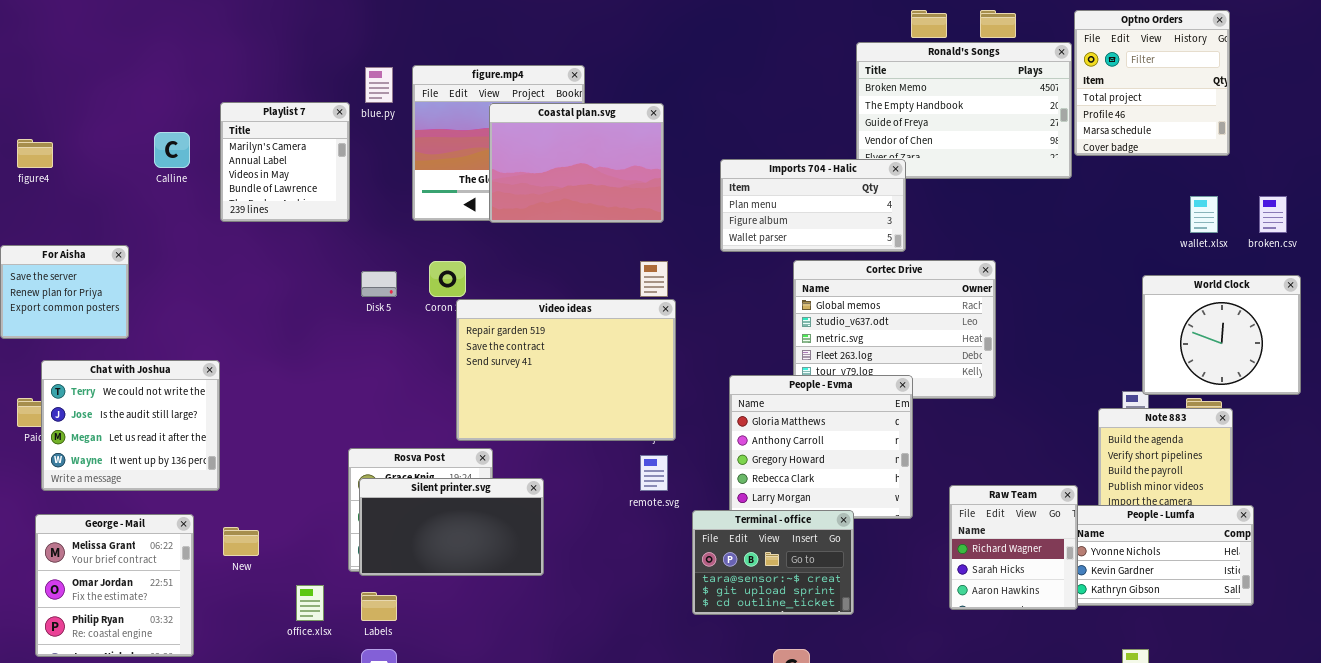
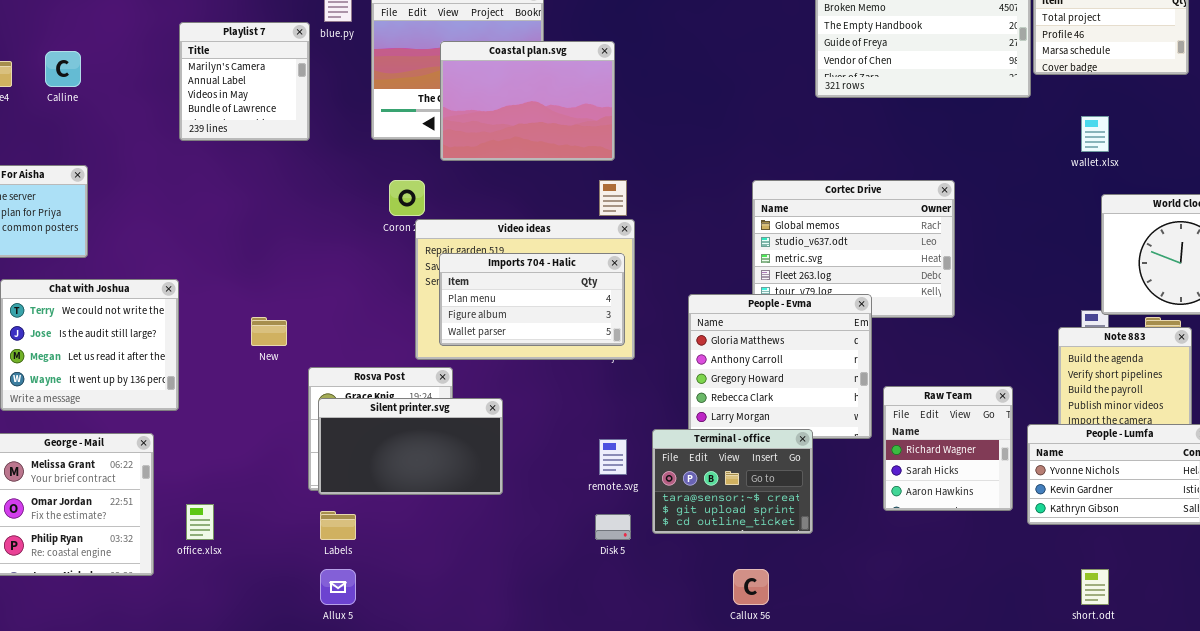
Coastal plan.svg: [489,103,664,223] -> [440,41,615,161], moved
Calline: [154,132,190,168] -> [45,51,81,87], moved
Imports 704 - Halic: [720,159,906,252] -> [439,253,625,346], moved
wallet.xlsx: [1190,196,1218,233] -> [1081,116,1109,152], moved
Disk 5: [361,271,397,297] -> [595,514,631,540], moved
remote.svg: [640,455,668,491] -> [599,439,627,475], moved
Raw Team: [949,485,1078,610] -> [883,386,1013,511], moved
New: [223,527,259,556] -> [251,317,287,346], moved
office.xlsx: [296,585,324,621] -> [186,504,214,540], moved

